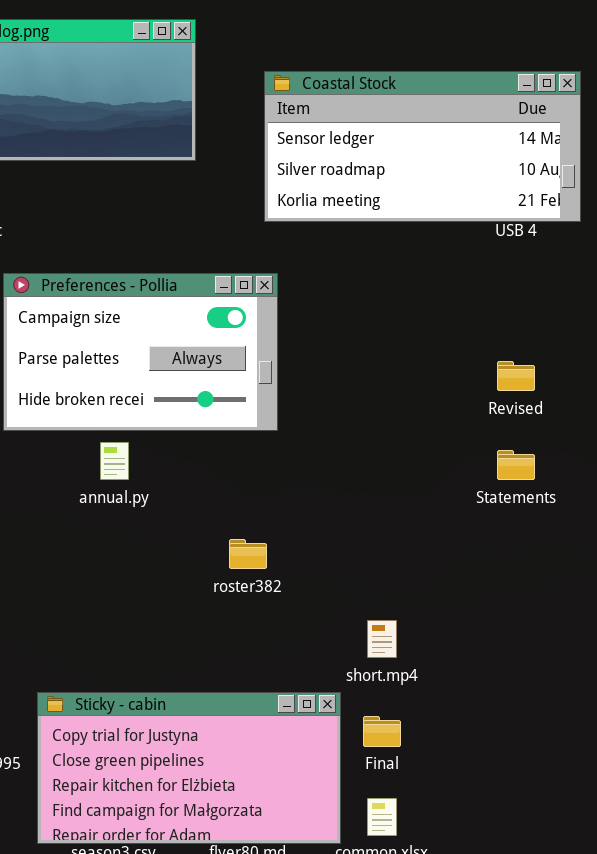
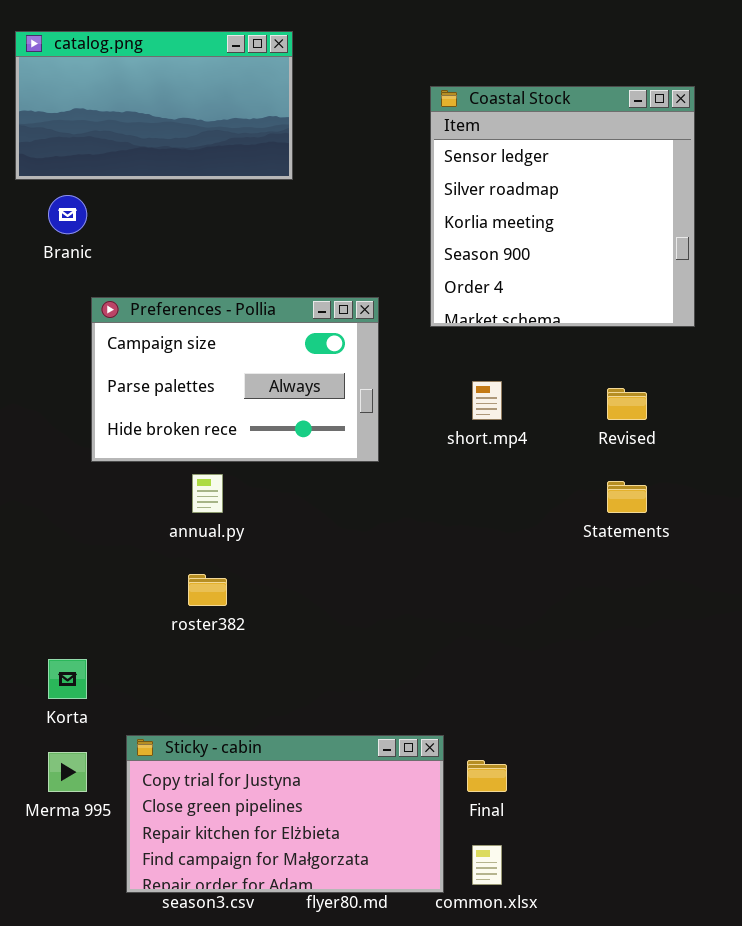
Coastal Stock: [264,71,581,222] -> [430,86,695,327], resized
roster382: [229,539,267,569] -> [188,574,227,606], moved
short.mp4: [367,620,397,658] -> [472,381,502,420], moved

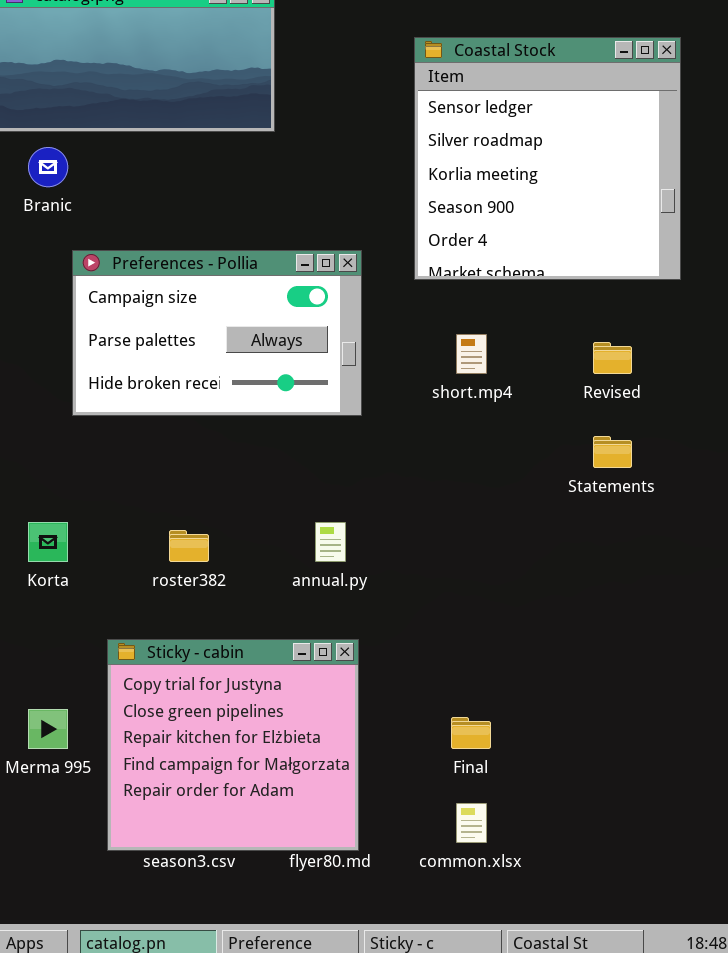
annual.py: [192,474,223,513] -> [315,522,346,562], moved
Korta: [48,659,87,699] -> [28,522,68,562], moved
Sticky - cabin: [126,735,444,893] -> [107,639,359,851], resized

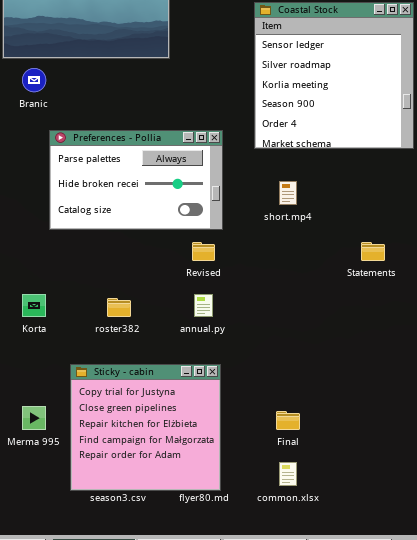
Preferences - Pollia: [72,250,362,416] -> [49,130,223,230], scrolled down 1 row
Revised: [593,342,632,374] -> [192,242,215,261], moved

